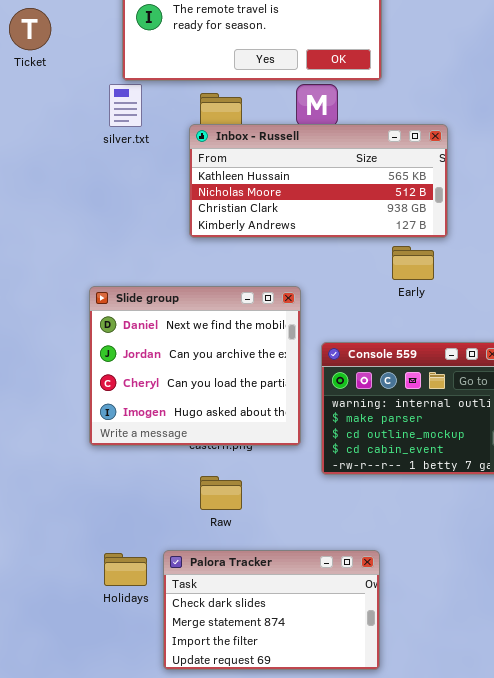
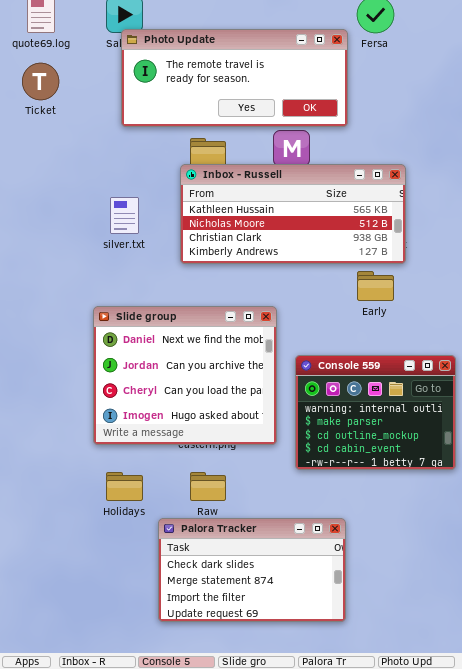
silver.txt: [109,84,142,127] -> [110,197,139,234], moved
Palora Tracker: [163,550,380,670] -> [158,518,346,622], moved
Holidays: [104,553,147,586] -> [106,472,143,501], moved

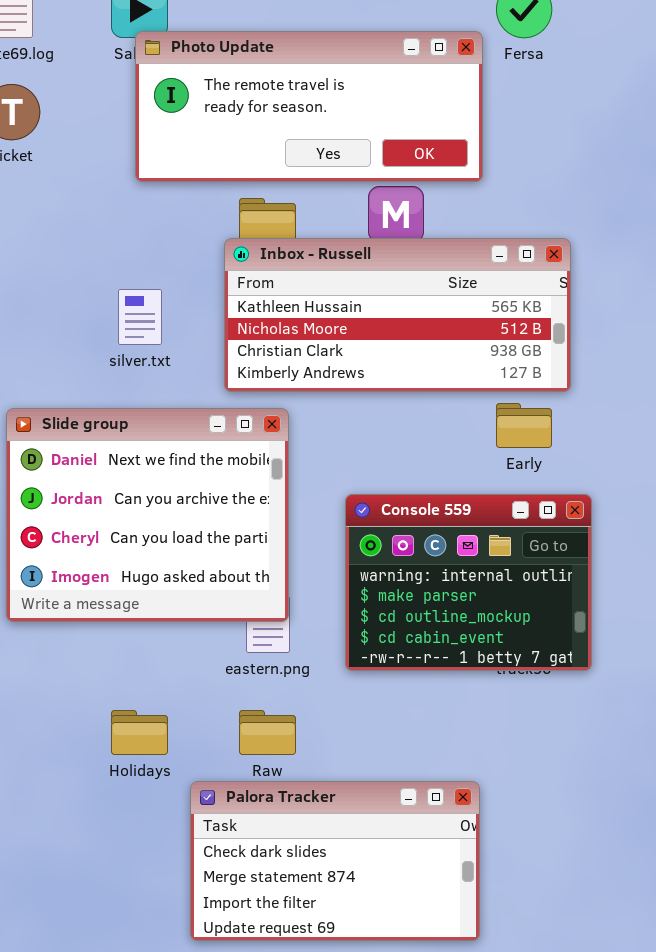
Slide group: [93,306,277,445] -> [6,408,289,622], moved
Console 559: [295,355,456,470] -> [345,494,592,671], moved

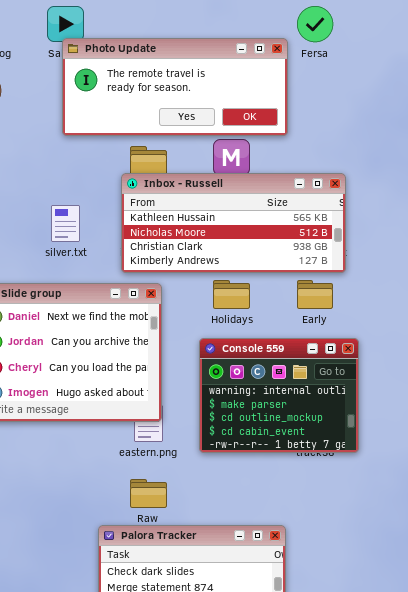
Holidays: [111,710,168,755] -> [213,280,250,309], moved

